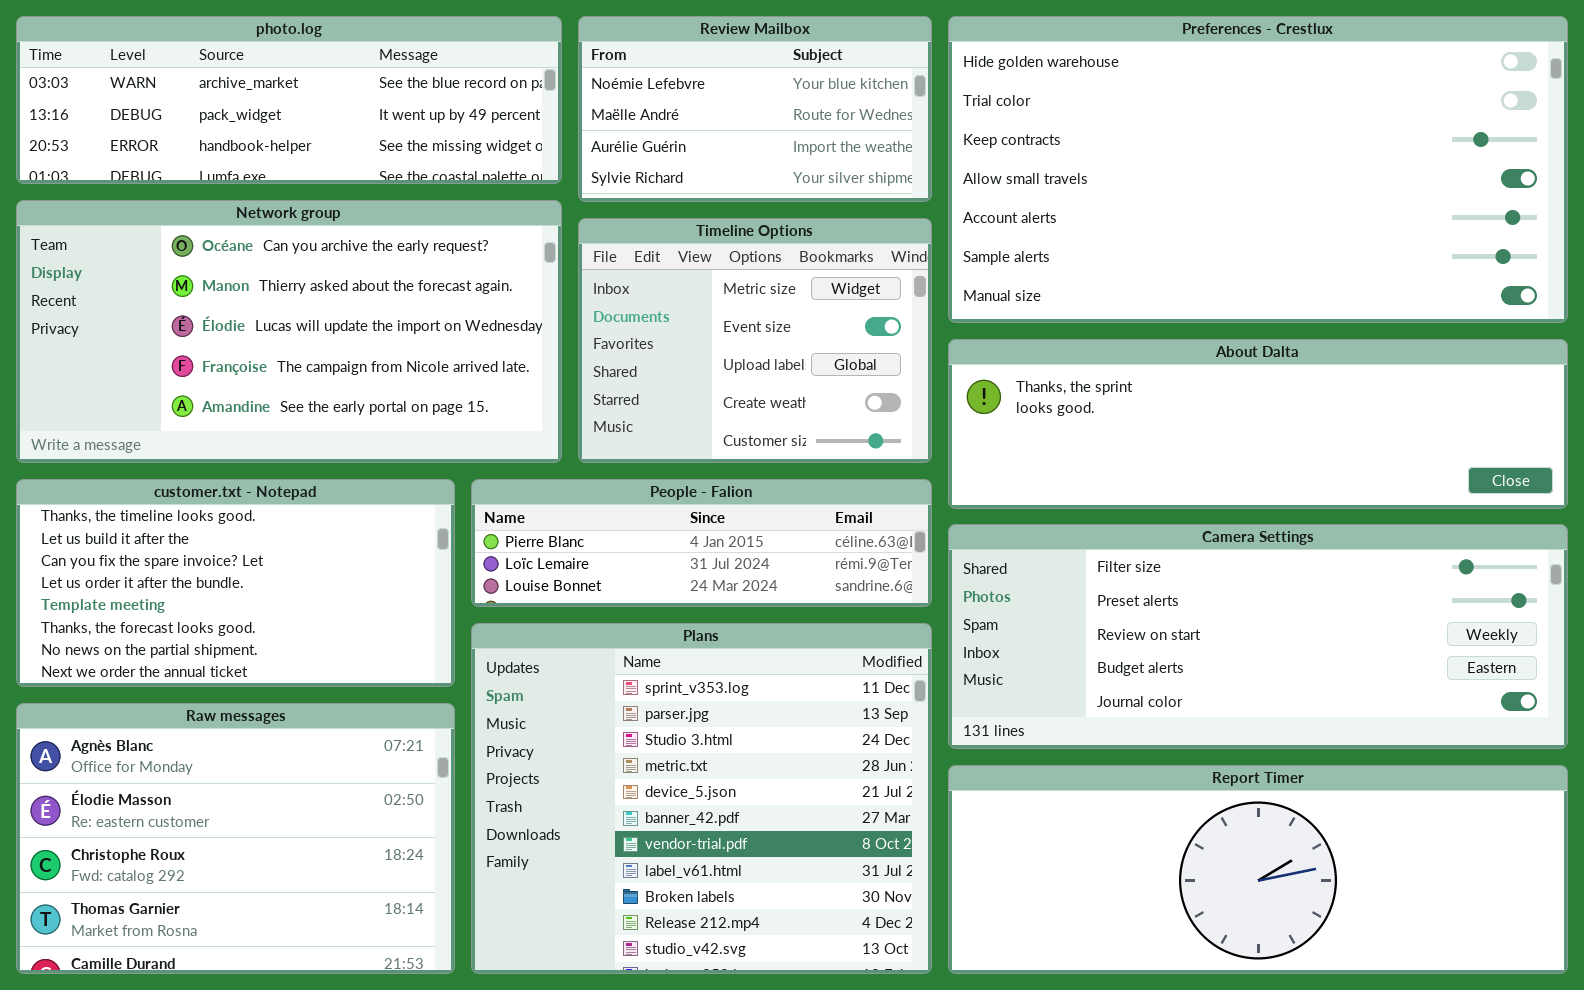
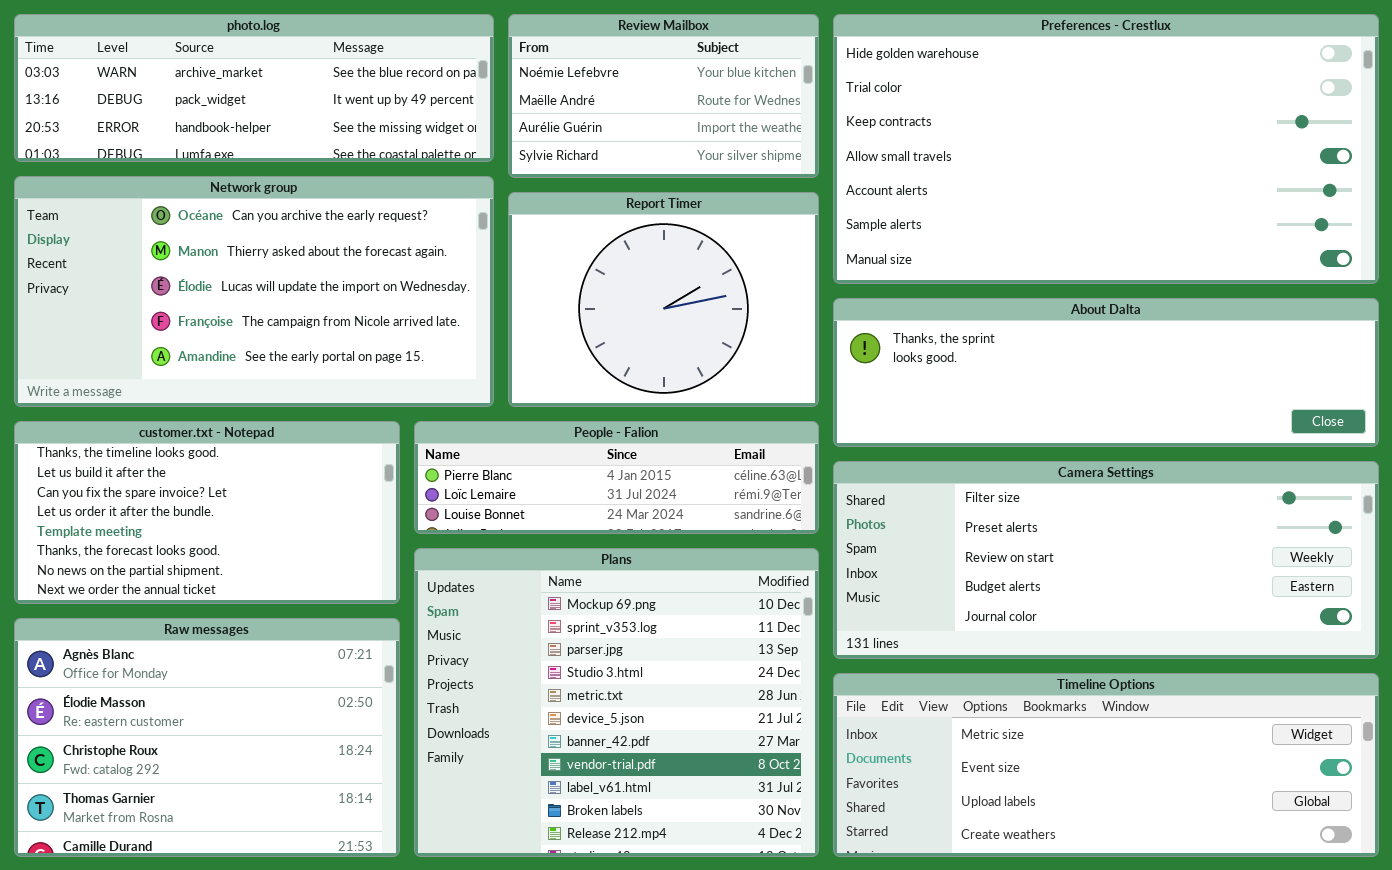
Timeline Options: [578,218,932,463] -> [833,673,1379,857], moved, resized
Plans: [471,623,932,974] -> [414,548,819,857], scrolled up 1 row
Report Timer: [948,765,1568,974] -> [508,192,819,407], moved, resized

